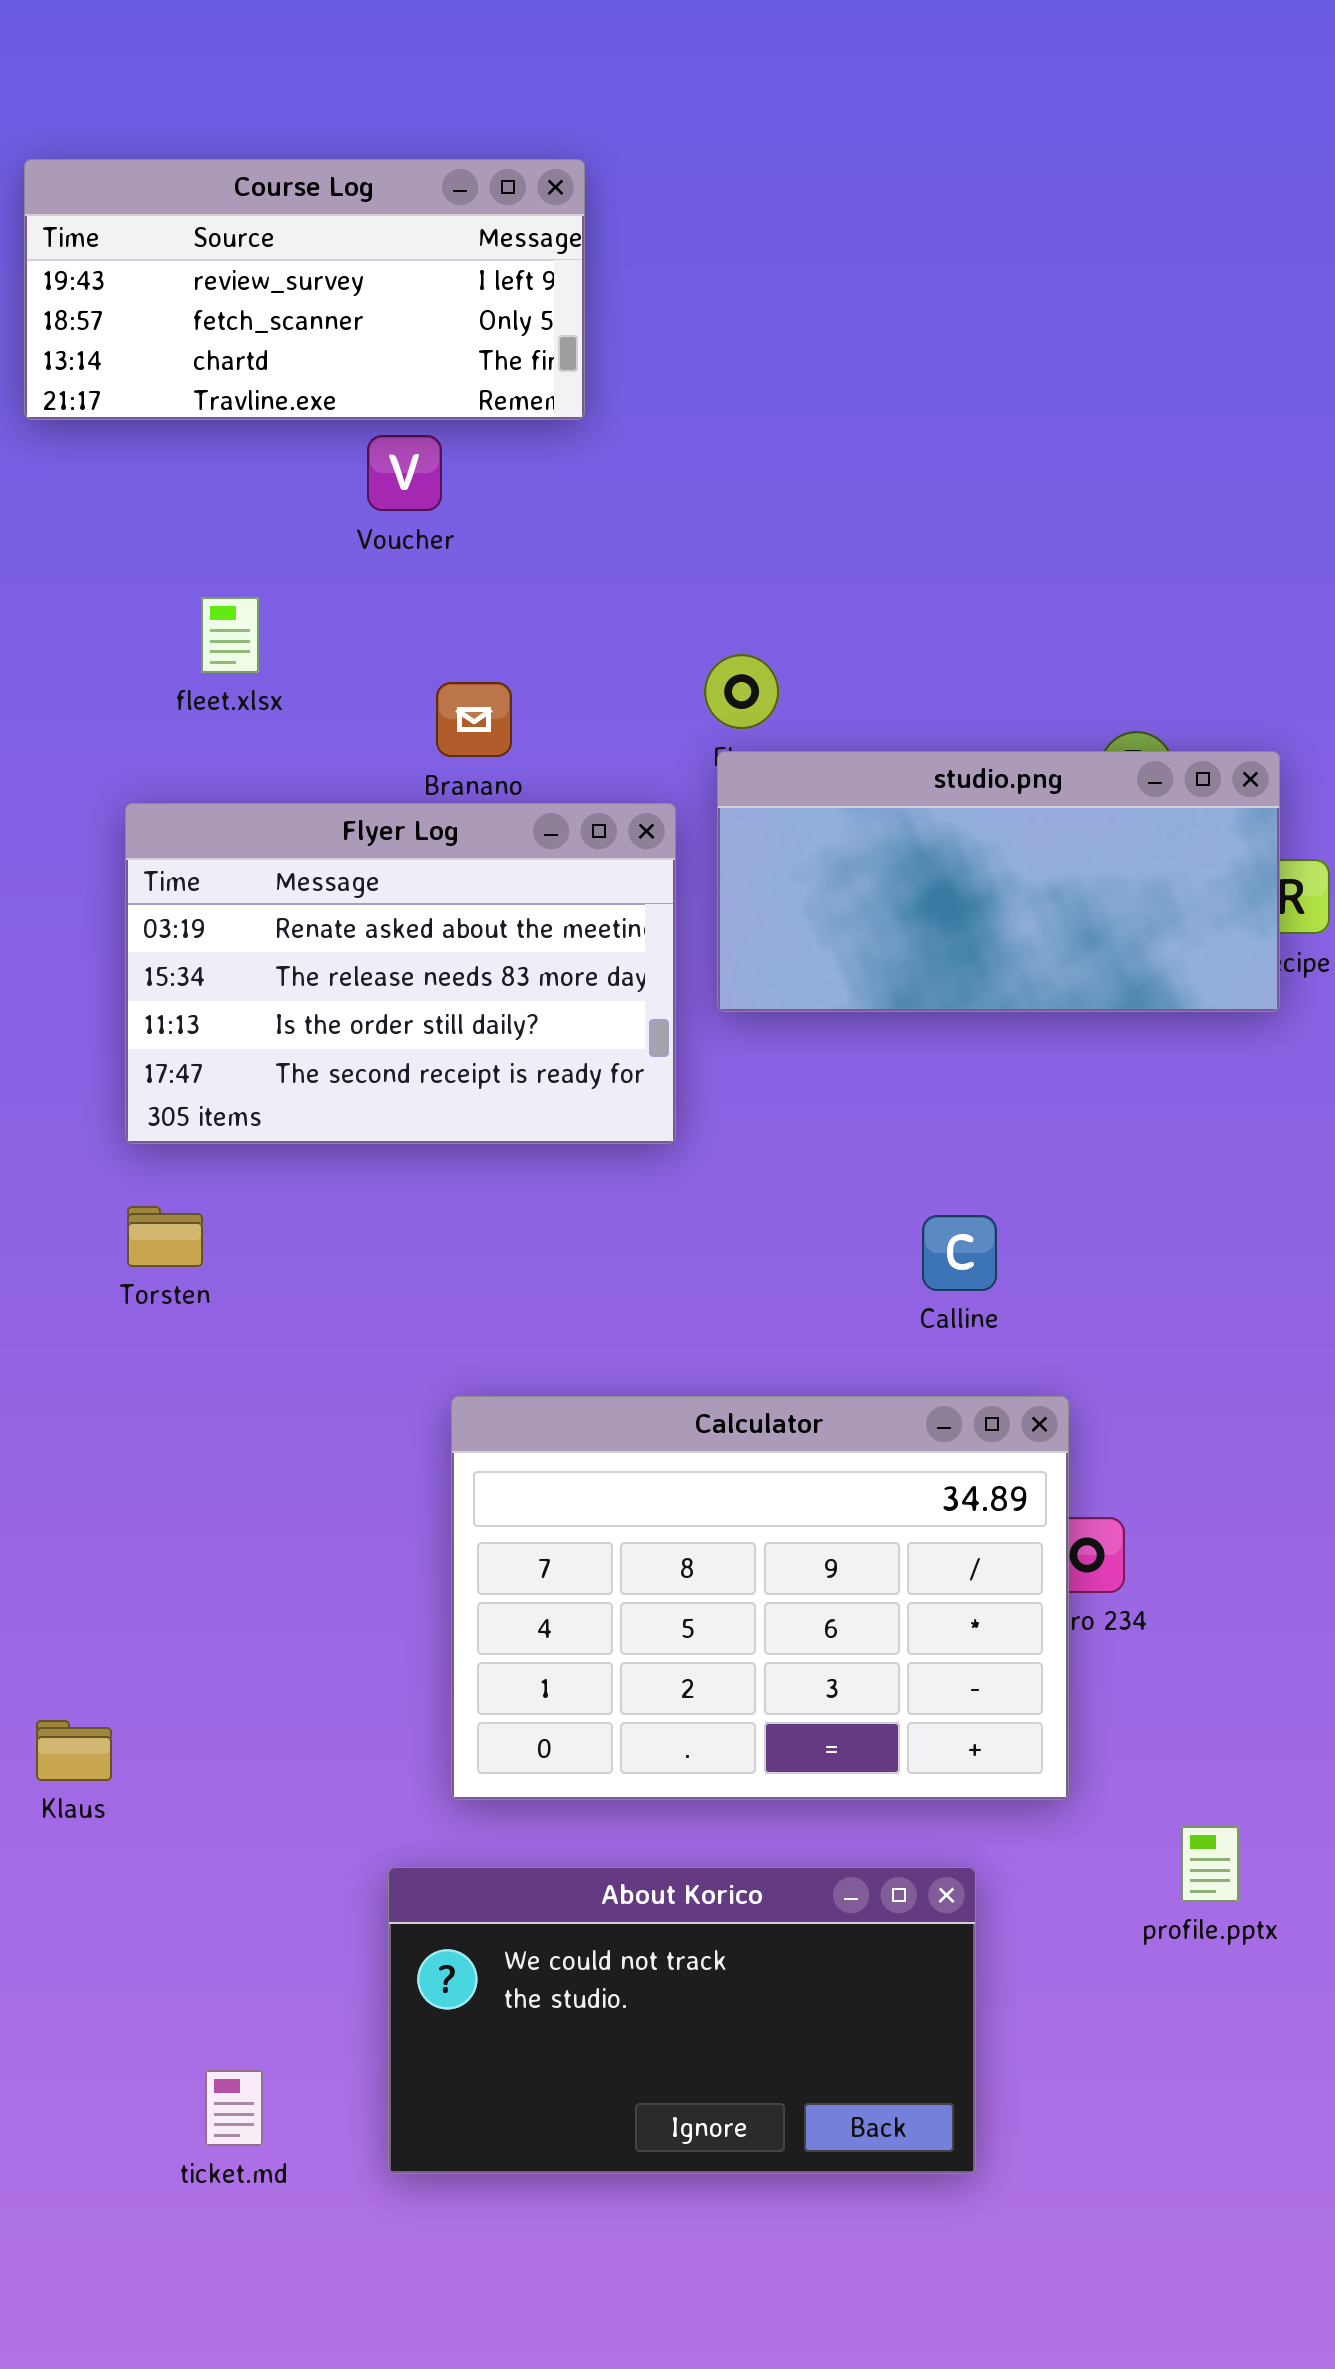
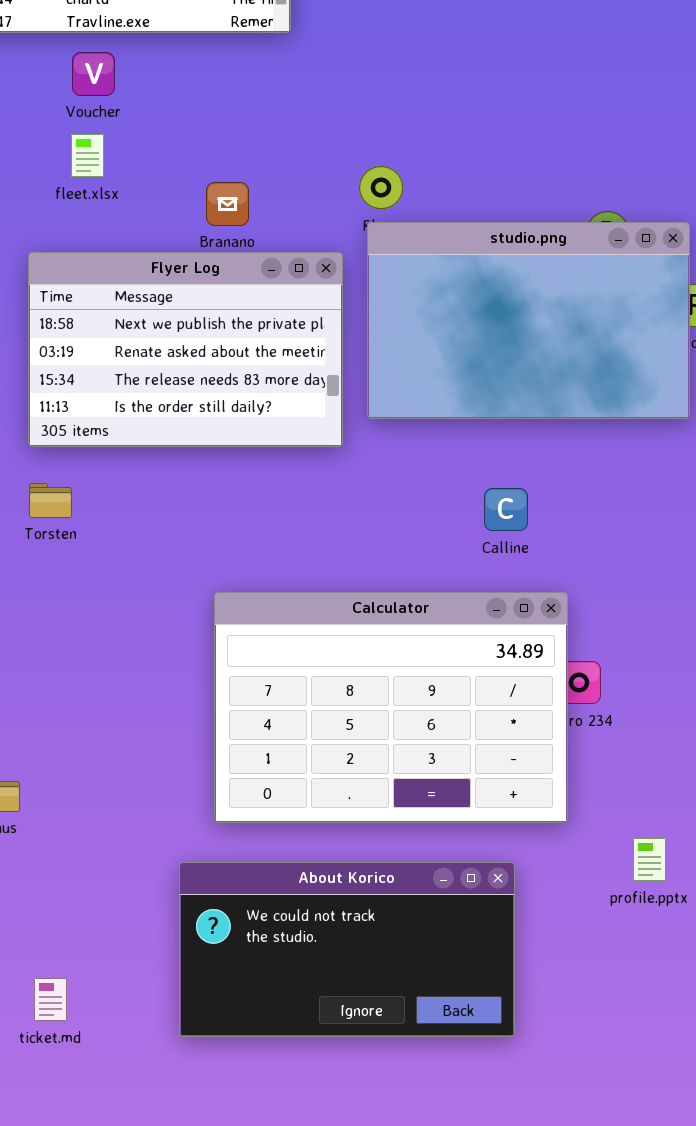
Voucher: [367,435,442,511] -> [72,52,115,96], moved
studio.png: [717,751,1280,1012] -> [367,222,690,419], resized
Flyer Log: [125,803,676,1144] -> [28,252,343,447], scrolled up 1 row
ticket.md: [205,2070,263,2146] -> [34,978,67,1021], moved

